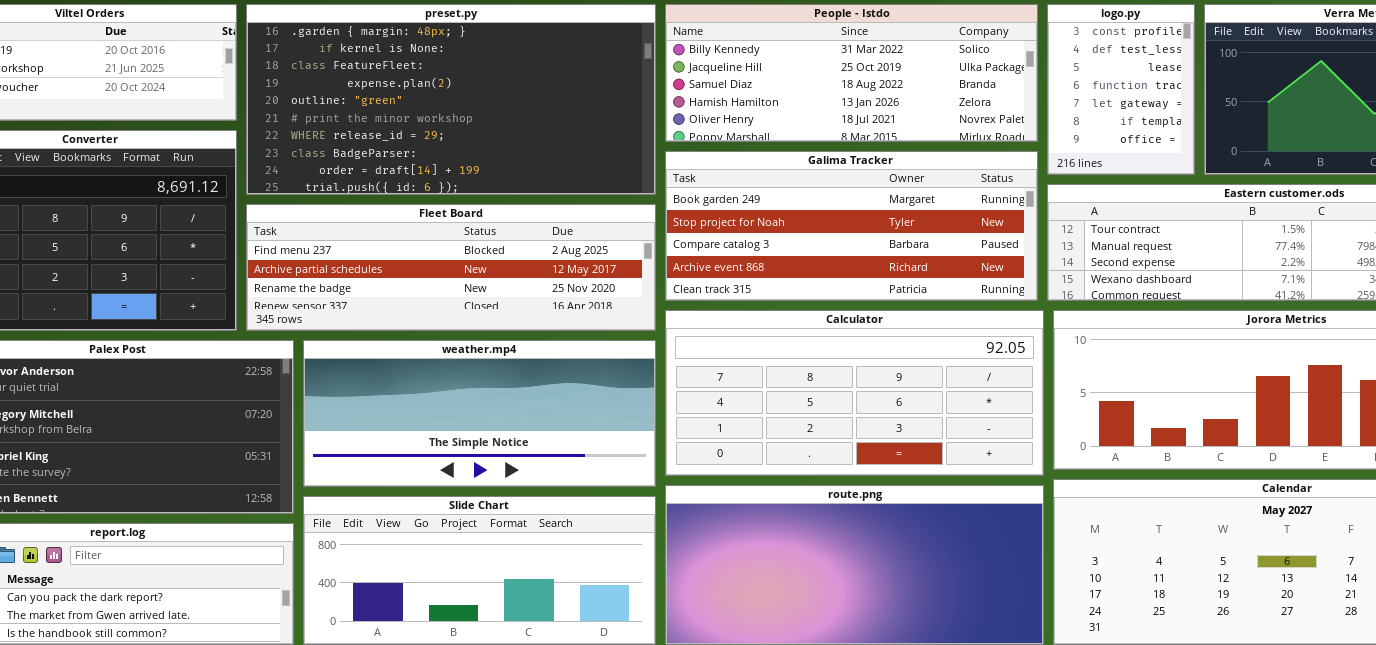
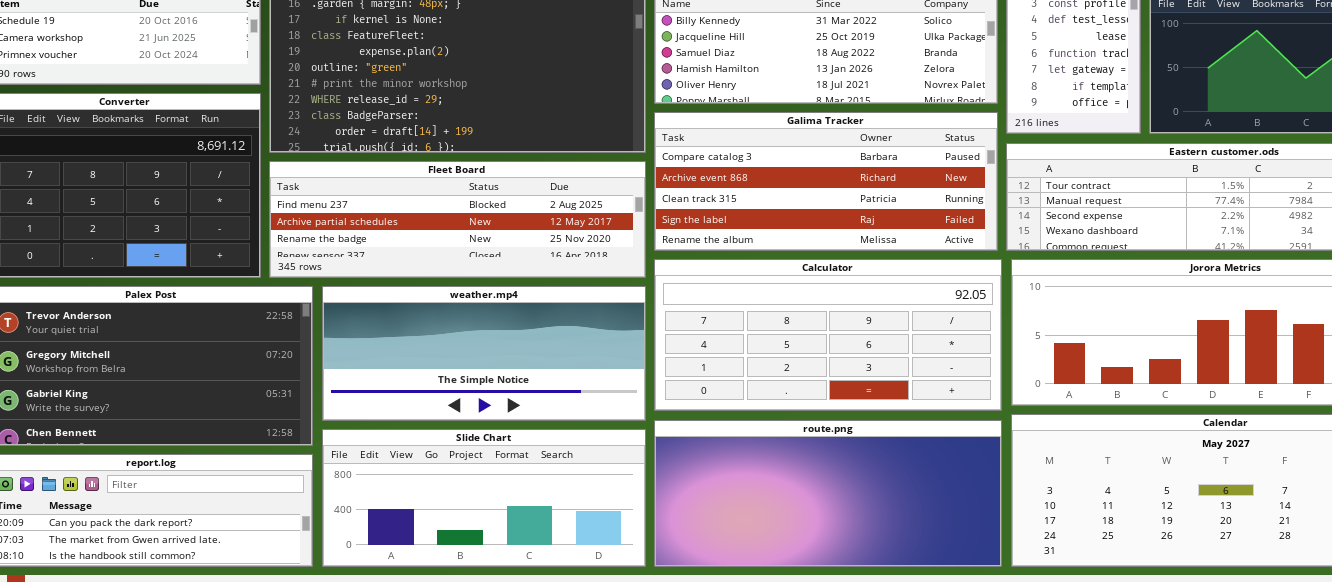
Galima Tracker: [665,151,1038,301] -> [654,112,998,251], scrolled down 2 rows

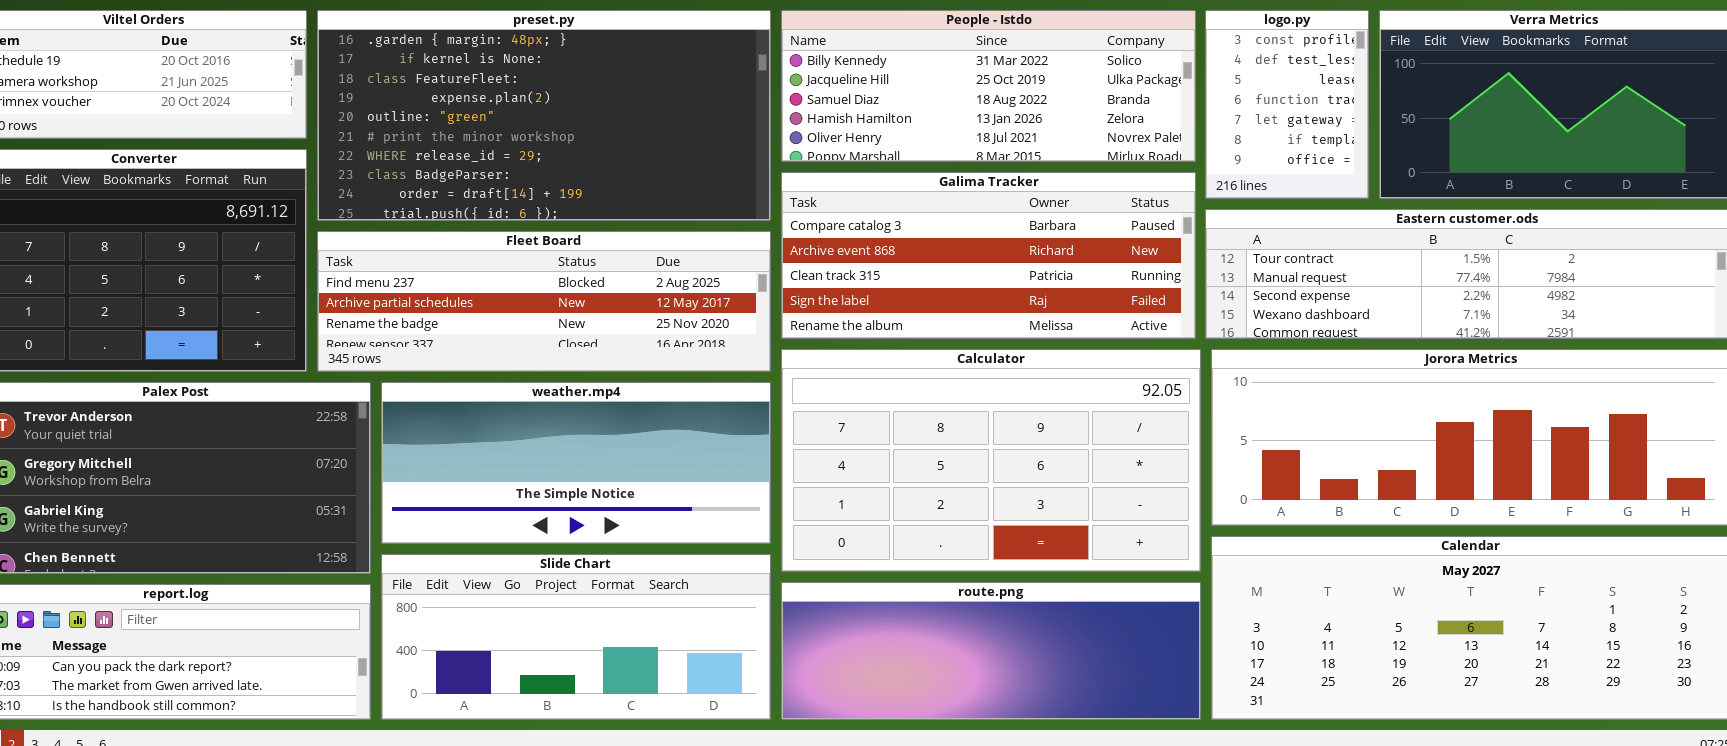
Calculator: [654,259,1002,411] -> [781,349,1201,572], resized
route.png: [654,420,1002,567] -> [781,582,1201,720], resized

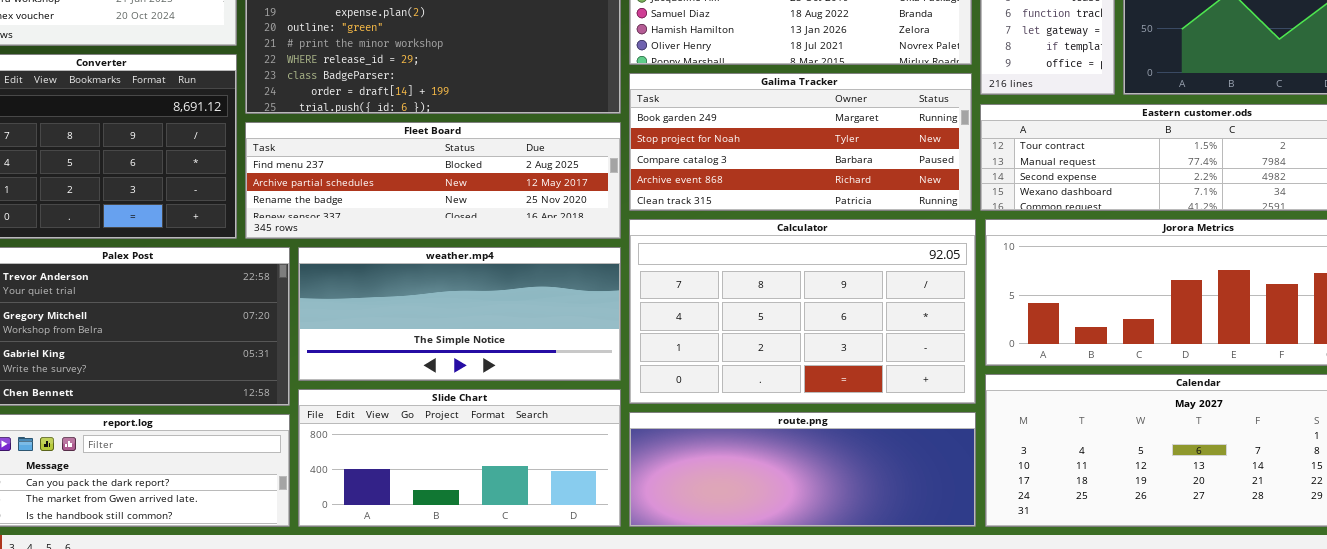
Galima Tracker: [781,172,1196,339] -> [629,73,972,211], scrolled up 2 rows

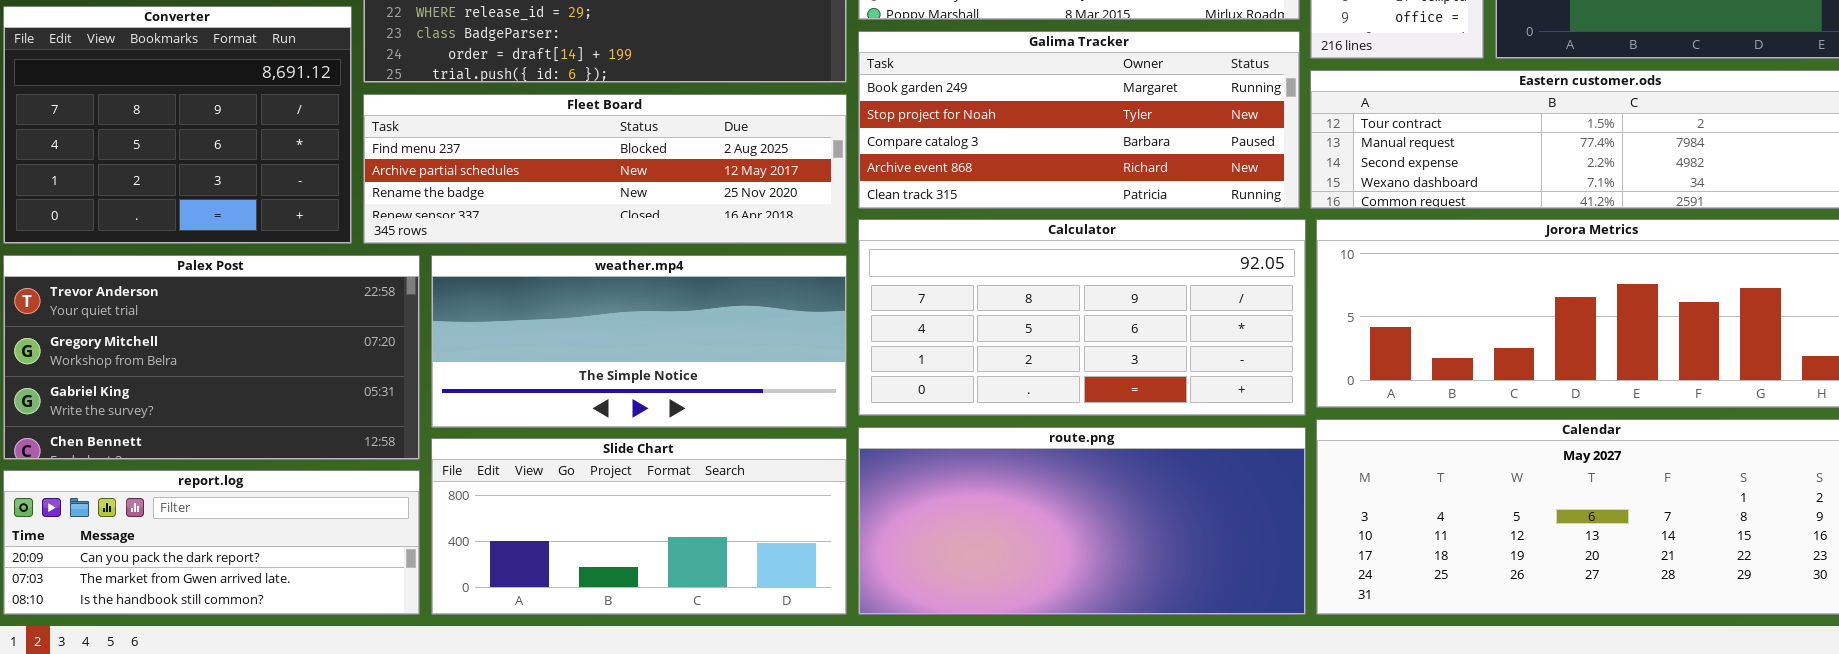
Calculator: [629,219,976,404] -> [858,219,1306,416], resized
route.png: [629,412,976,527] -> [858,427,1306,615], resized

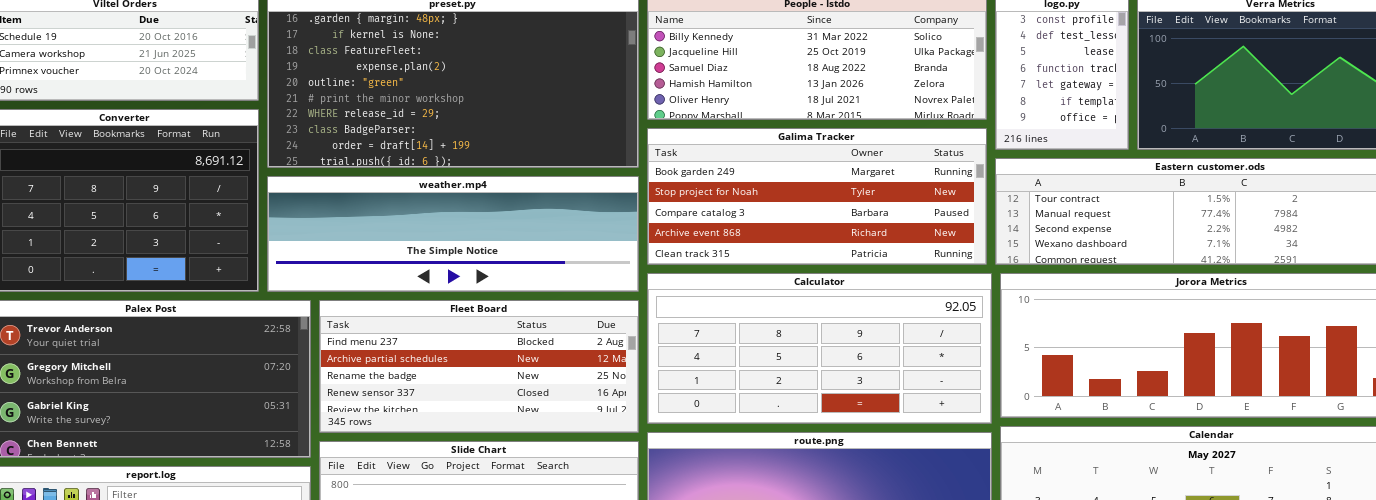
Fleet Board: [363,94,847,244] -> [319,300,639,433], moved, resized
weather.mp4: [431,255,847,428] -> [267,176,639,292], moved, resized

